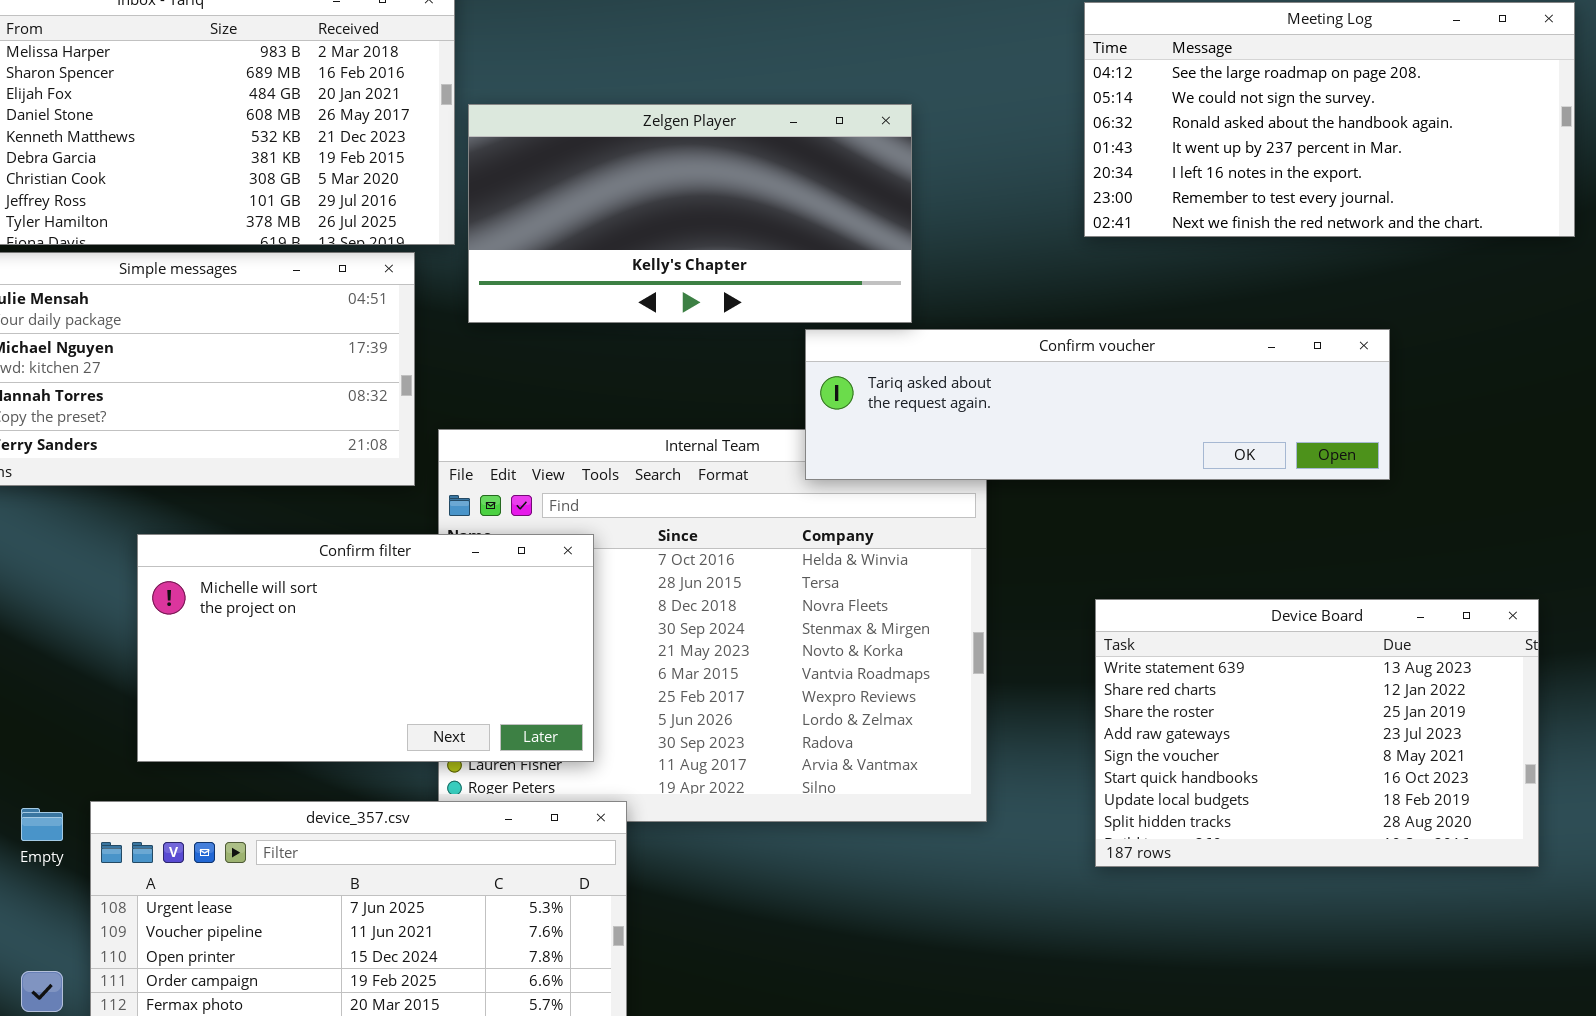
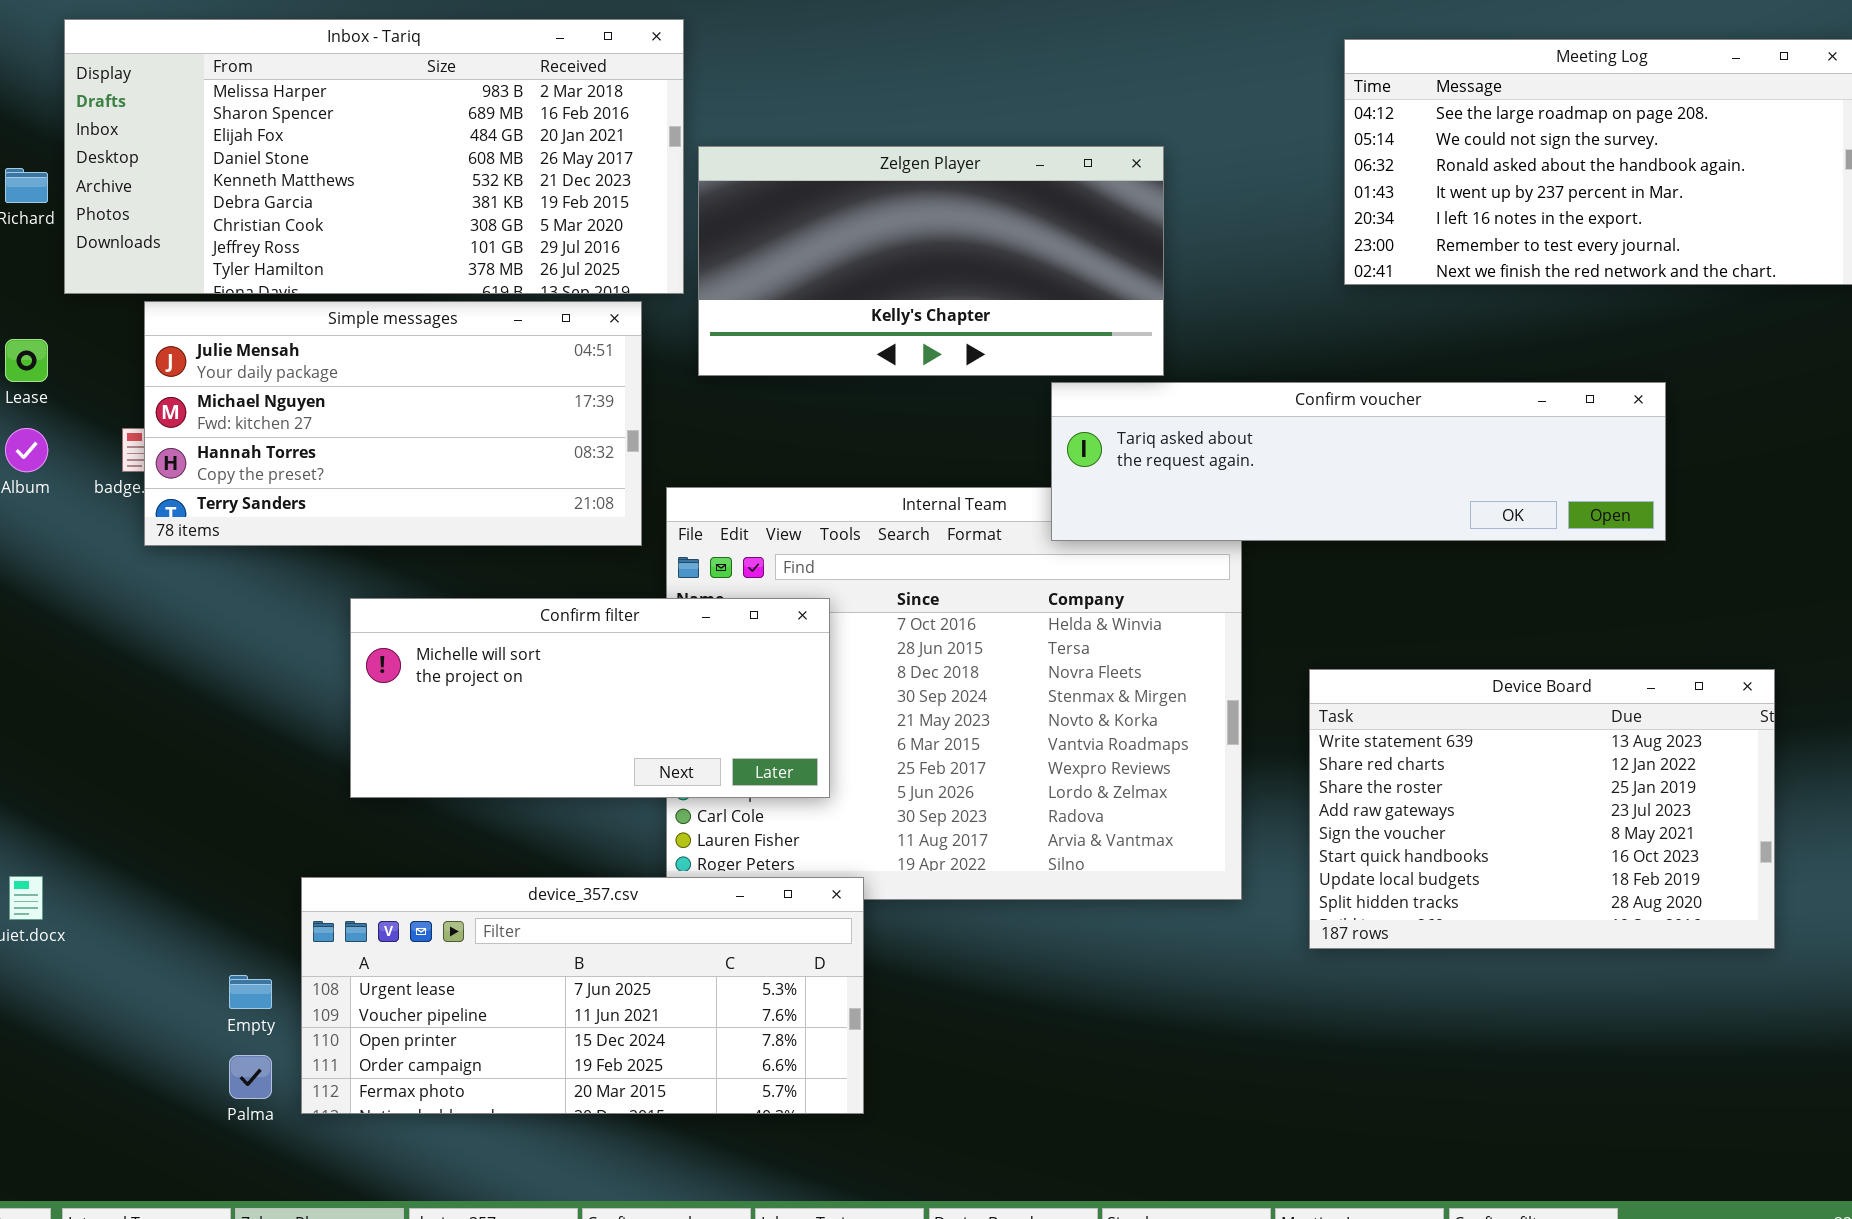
Confirm filter: [137,534,594,762] -> [350,598,830,798], resized
Device Board: [1095,599,1539,867] -> [1309,669,1775,949], moved
Empty: [21,808,63,841] -> [229,975,272,1009], moved

